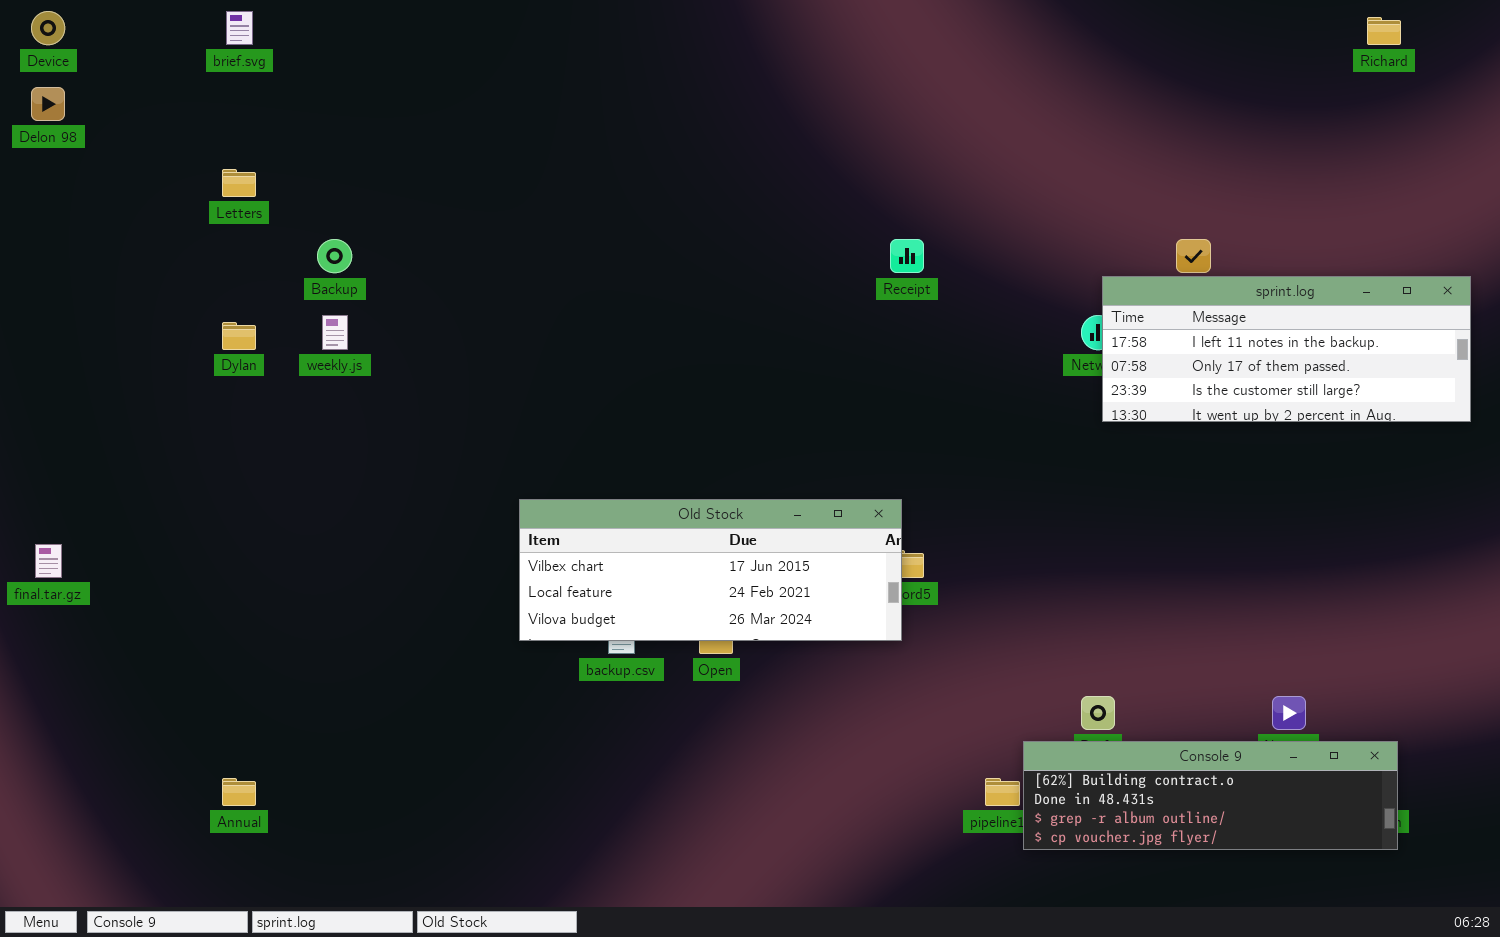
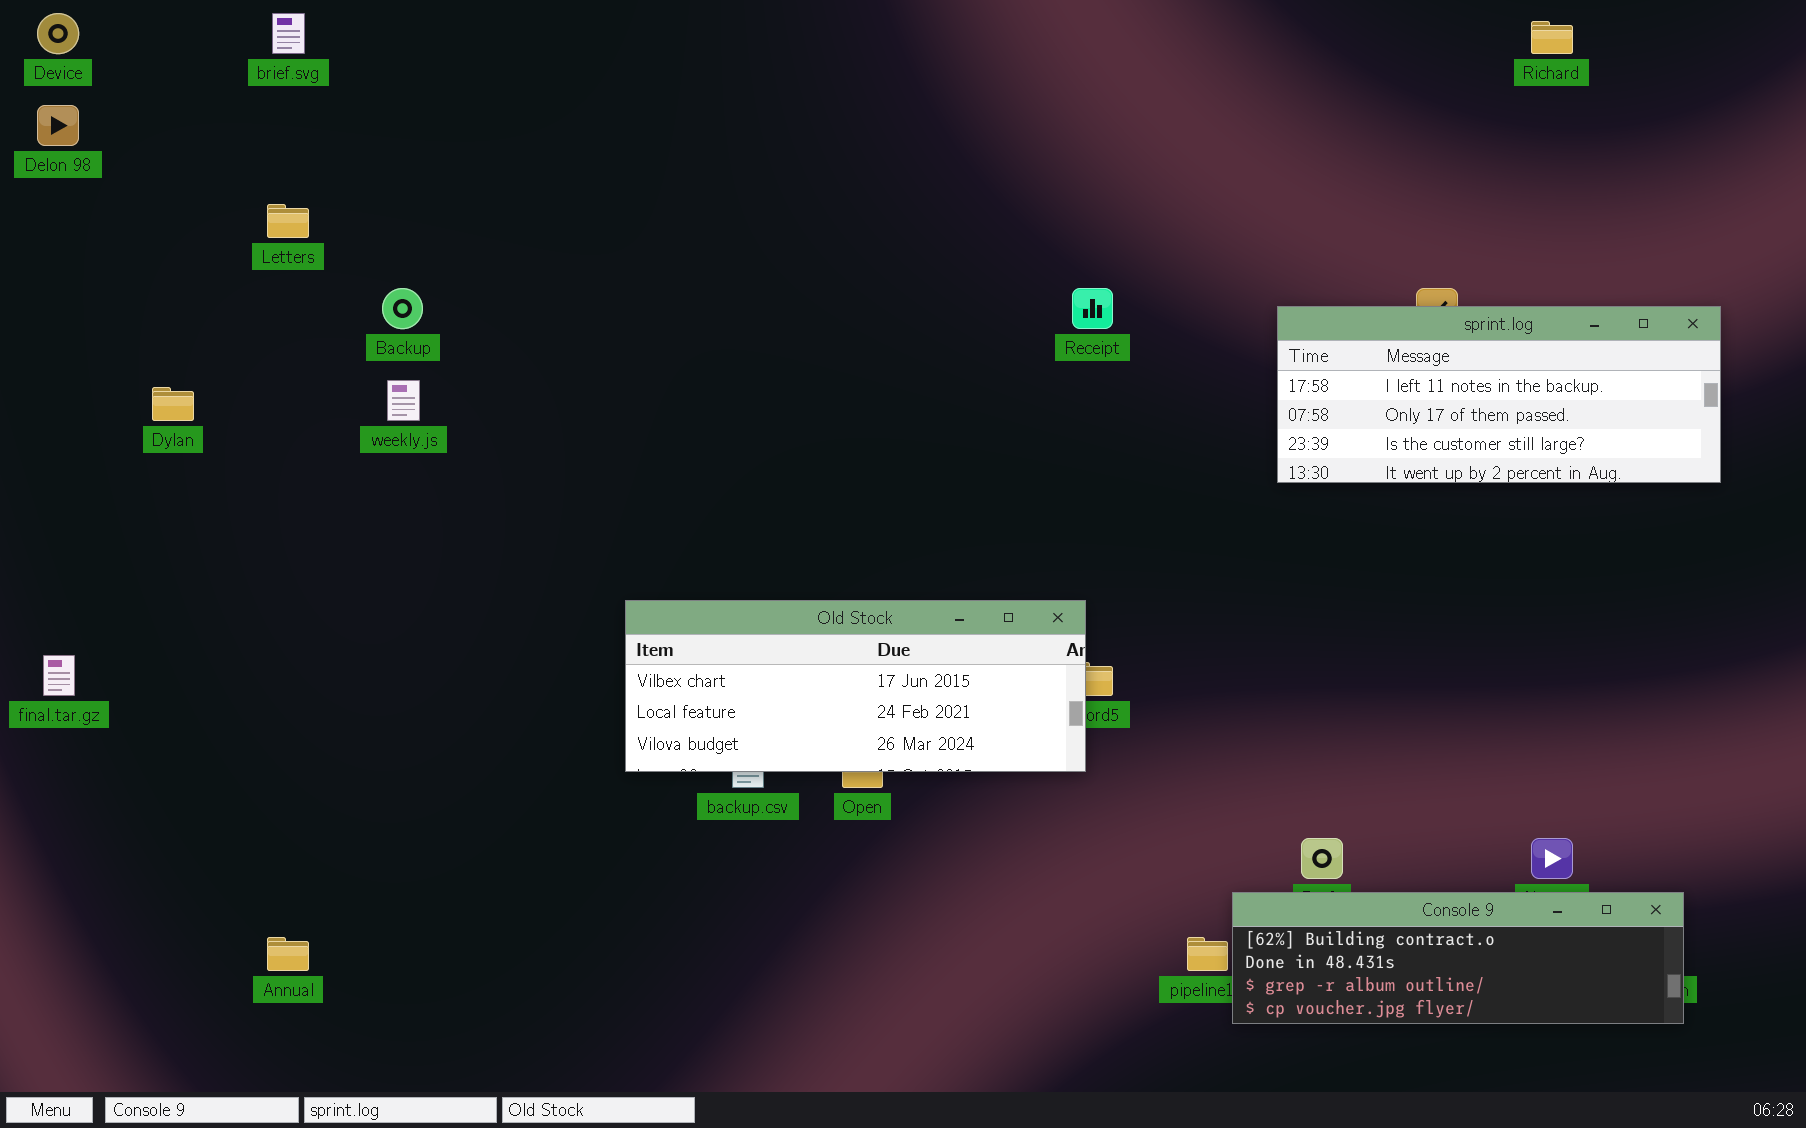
Richard: [1367,17,1401,45] -> [1531,21,1573,54], moved
sprint.log: [1102,276,1471,422] -> [1277,306,1721,483], moved
Dylan: [222,322,256,350] -> [152,387,194,421], moved

